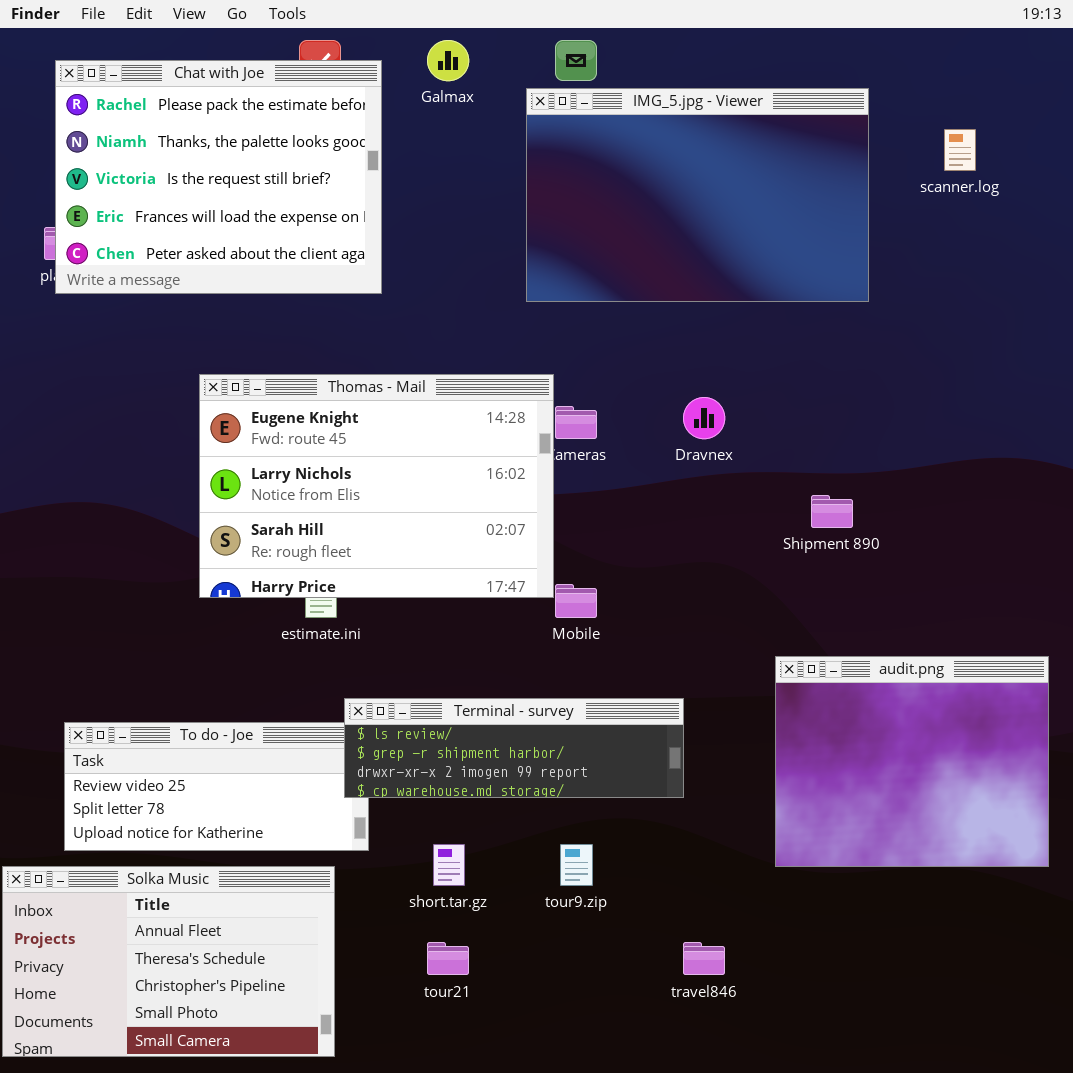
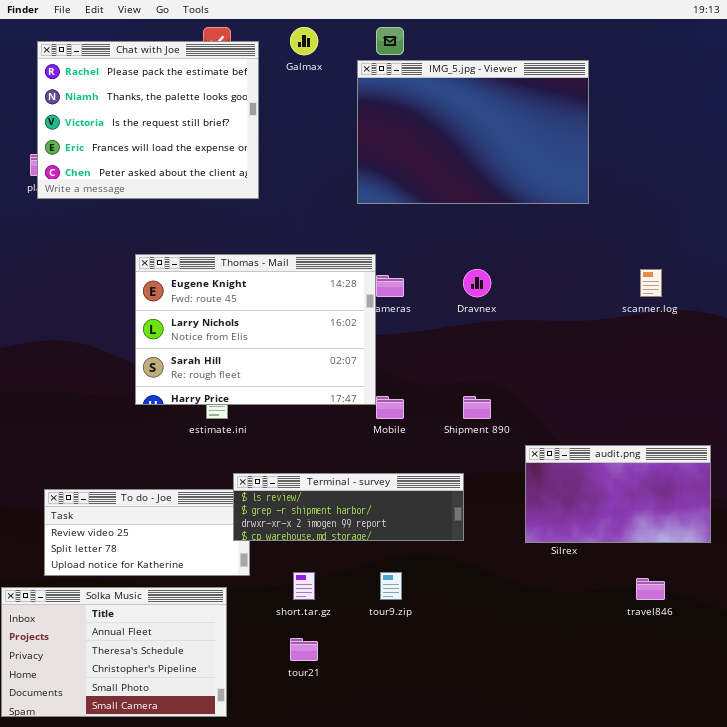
scanner.log: [944,129,976,171] -> [640,269,662,297], moved
Shipment 890: [811,495,853,528] -> [463,396,491,419], moved
audit.png: [775,656,1049,867] -> [525,445,711,543], resized
travel846: [683,942,725,975] -> [636,578,665,600], moved

